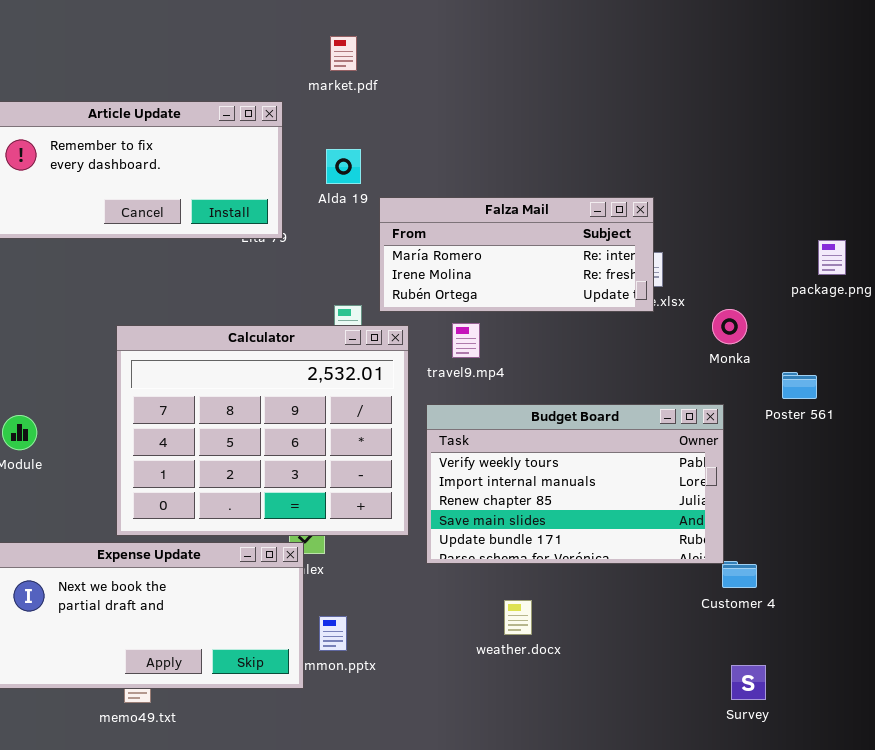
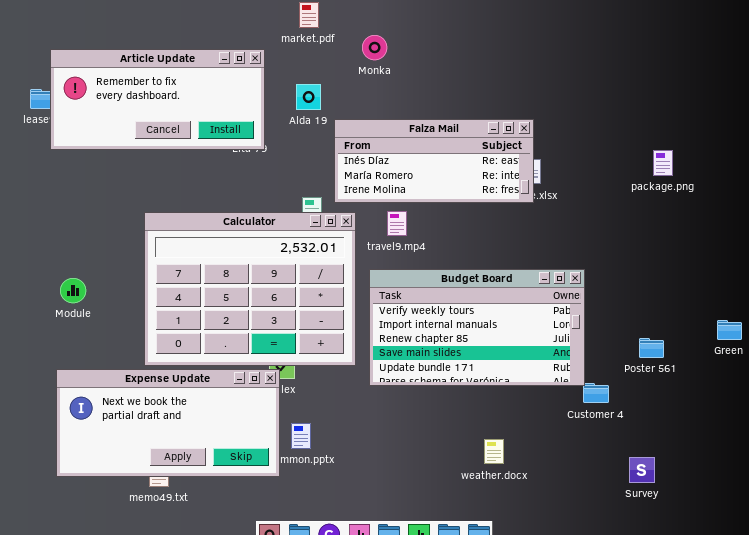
Falza Mail: [379,197,654,312] -> [334,119,534,203], scrolled up 1 row
Monka: [712,309,747,344] -> [362,35,387,60], moved
Poster 561: [782,372,817,399] -> [639,338,664,358], moved
weather.docx: [504,600,532,635] -> [484,439,504,464], moved
Survey: [731,665,766,700] -> [629,457,655,483], moved

